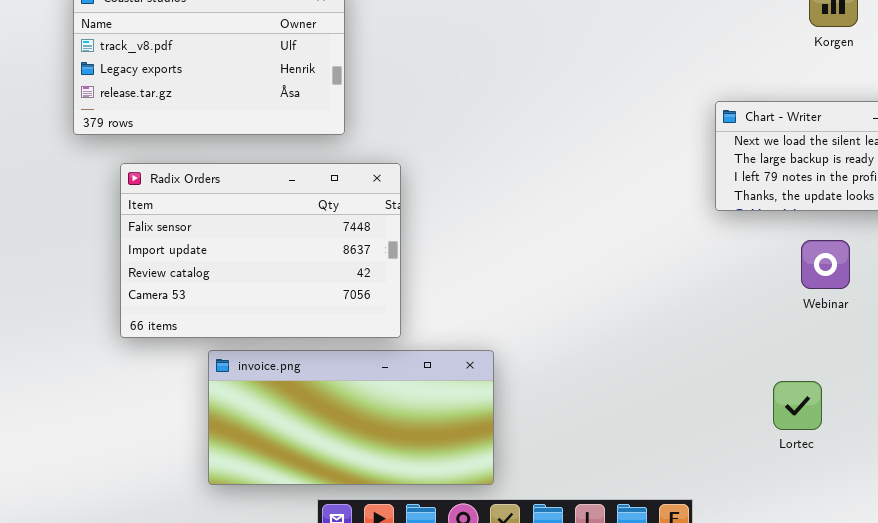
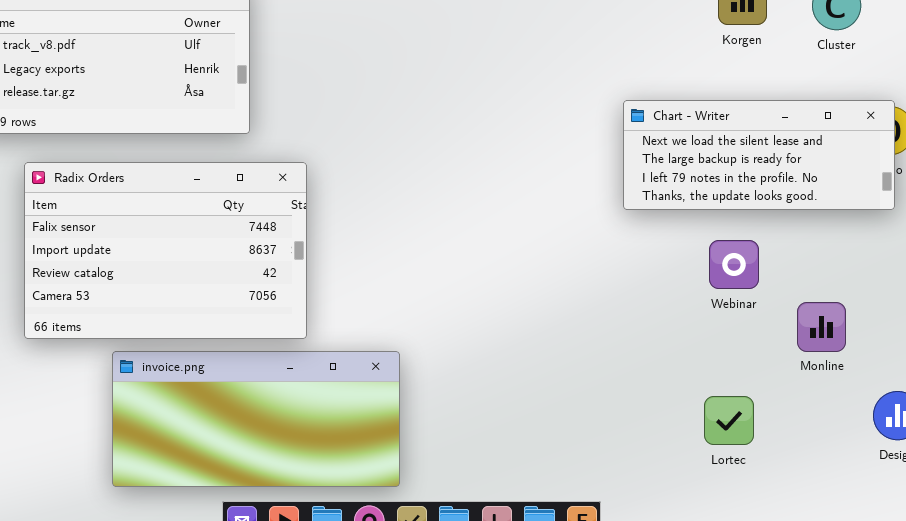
Lortec: [773,381,822,430] -> [704,396,754,445], moved

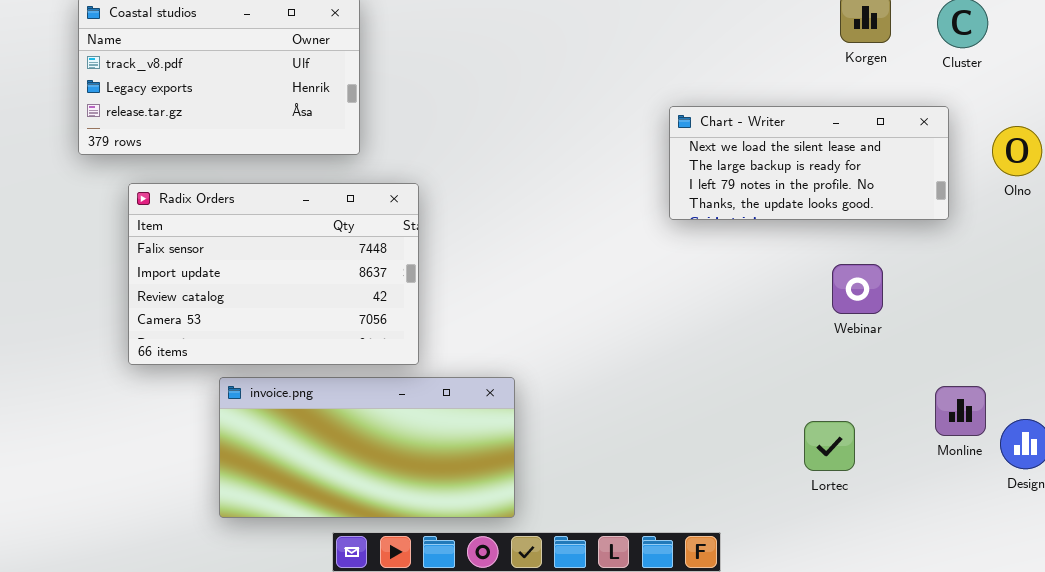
Chart - Writer: [623,100,895,210] -> [669,106,949,220], moved
Monline: [797,302,846,352] -> [935,386,986,436], moved
Lortec: [704,396,754,445] -> [804,421,855,471], moved

